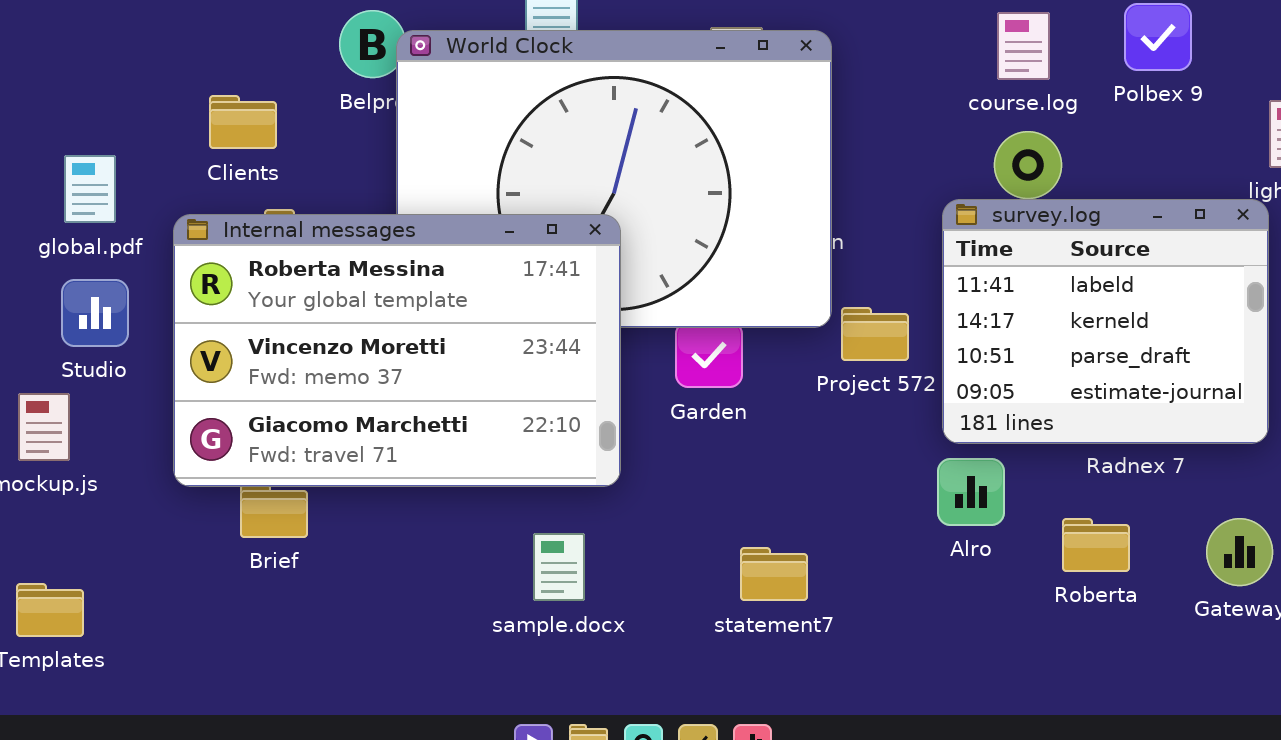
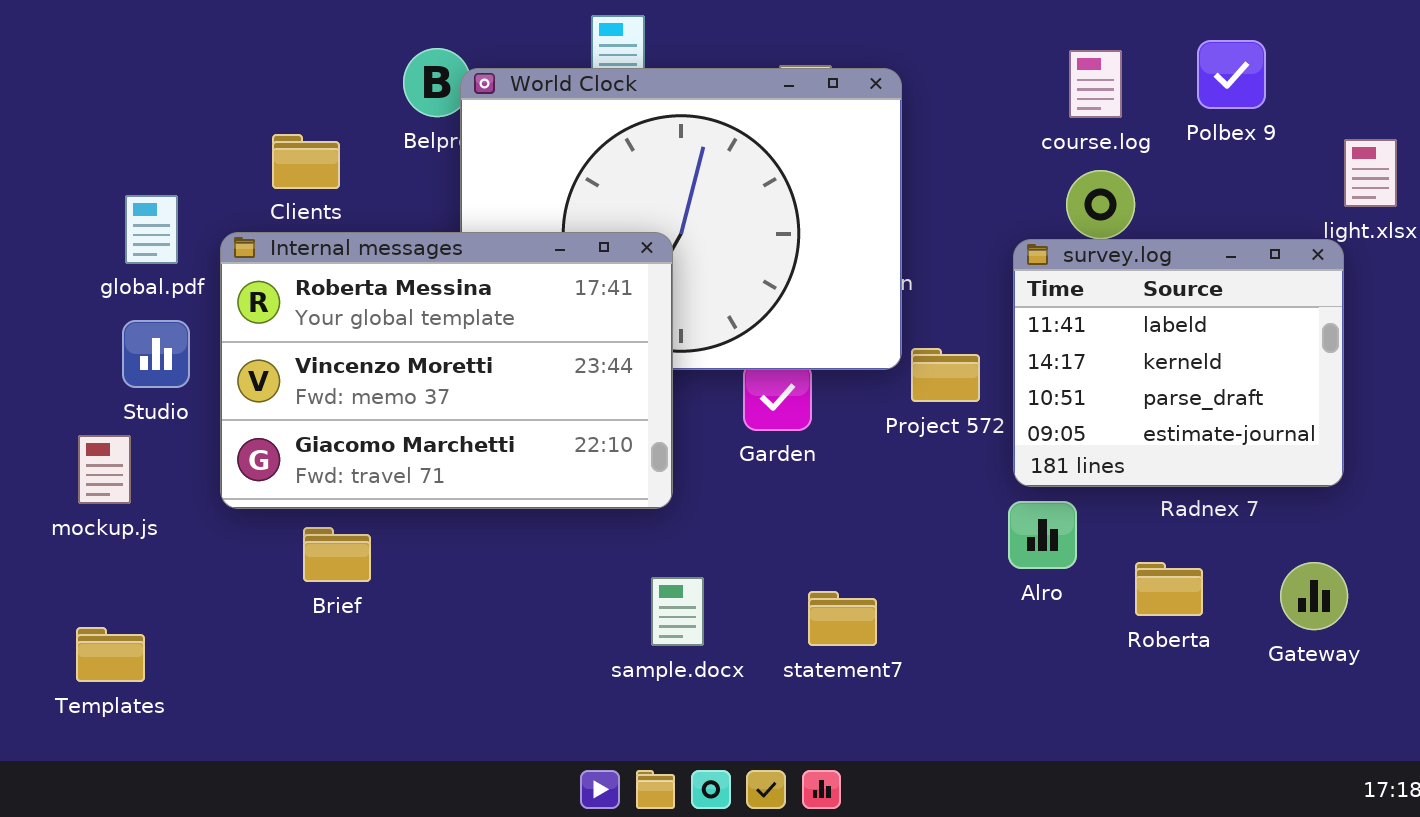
Internal messages: [173,214,621,487] -> [220,232,673,509], moved
sample.docx: [533,533,585,601] -> [651,577,704,646], moved

